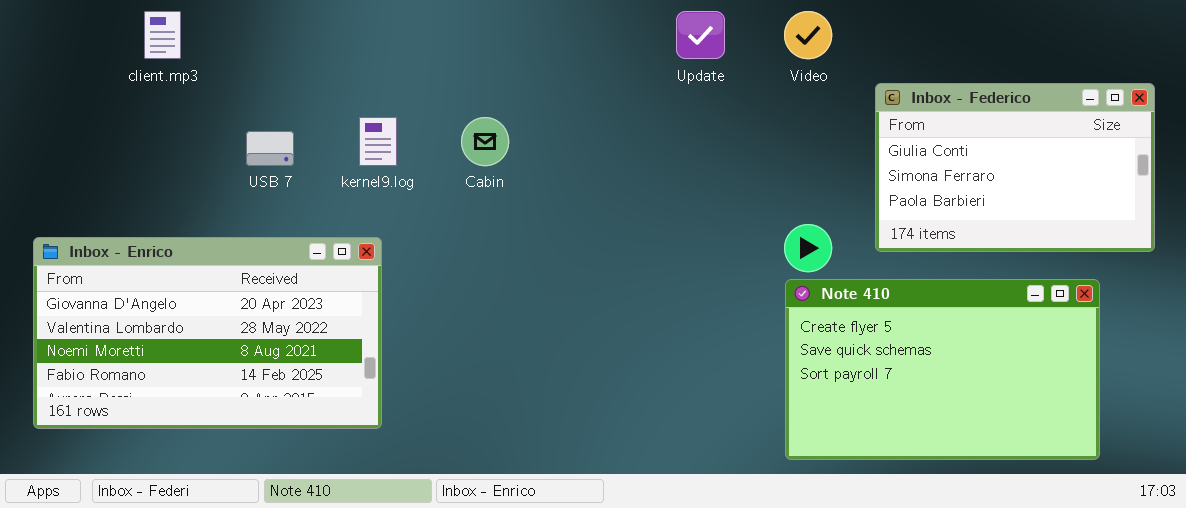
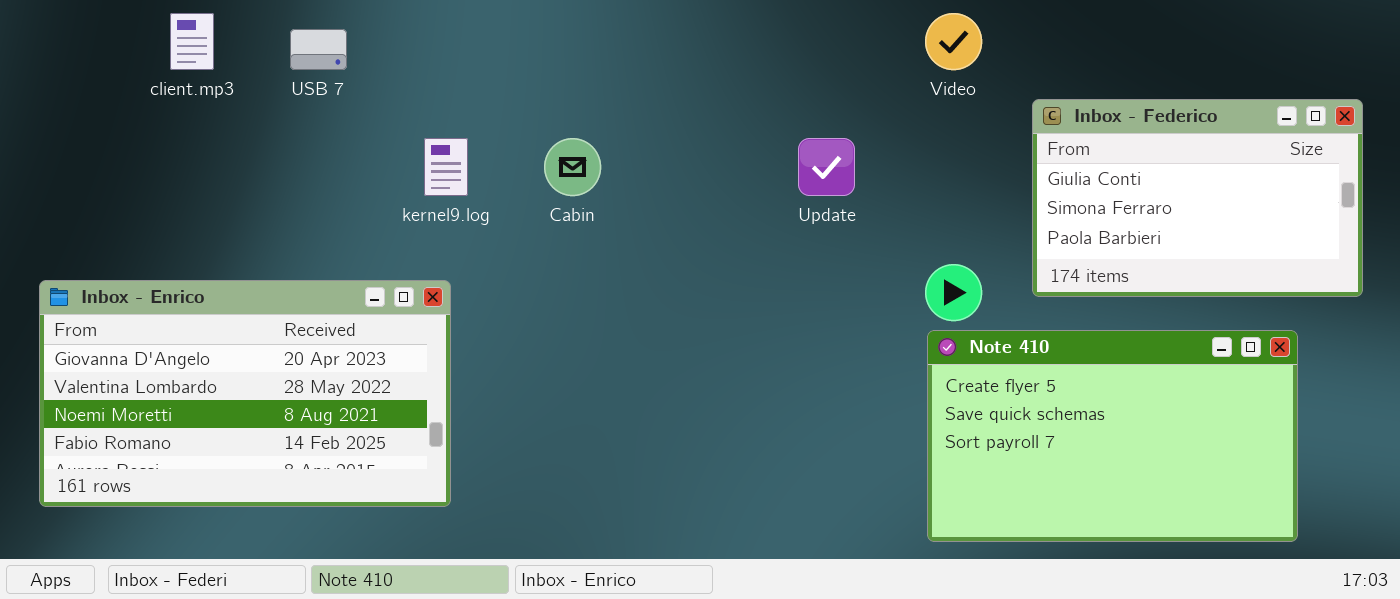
Update: [676,11,725,59] -> [798,138,855,196], moved
USB 7: [246,131,294,166] -> [290,29,347,70], moved

